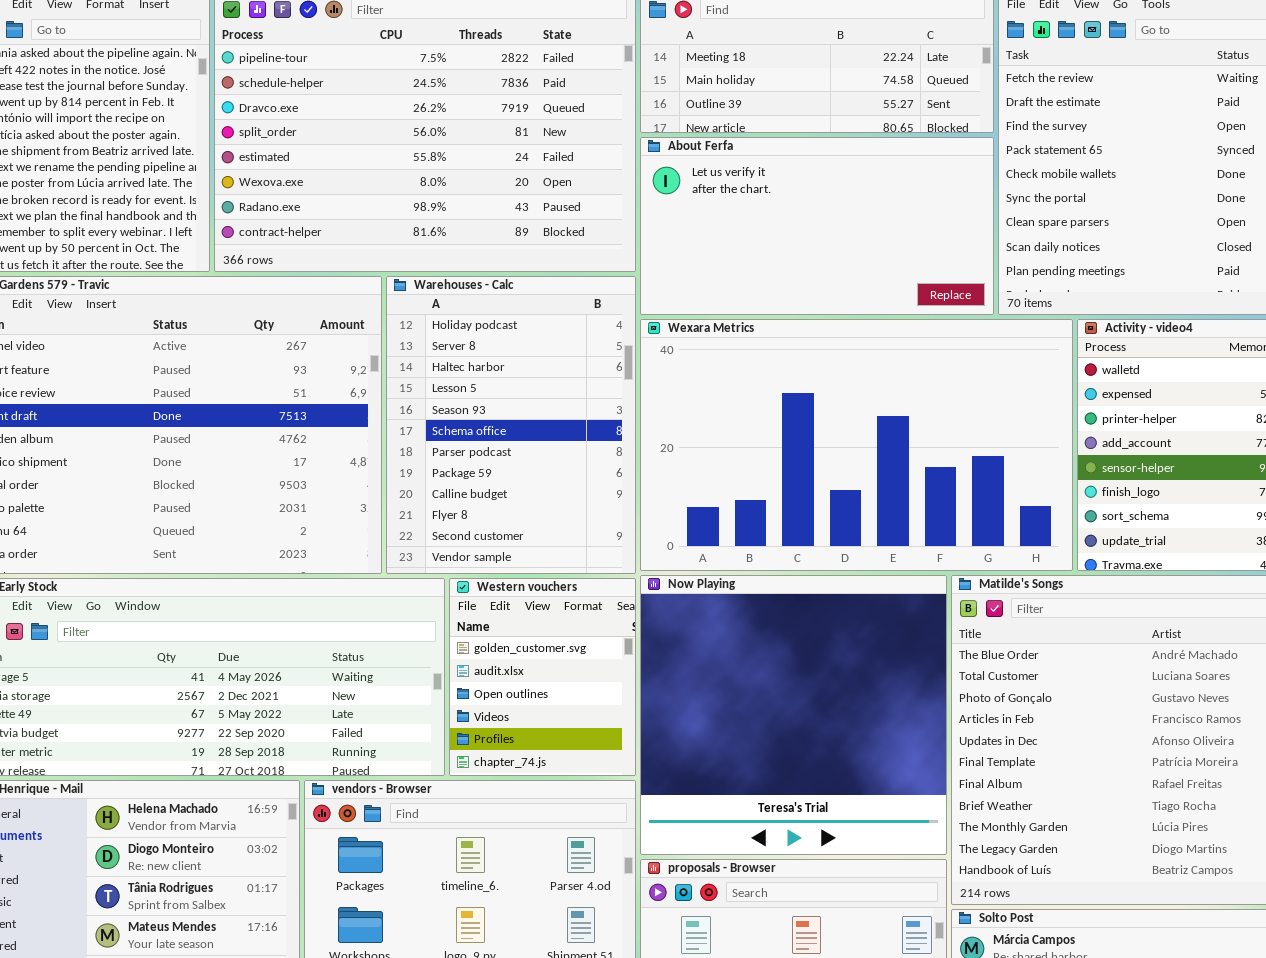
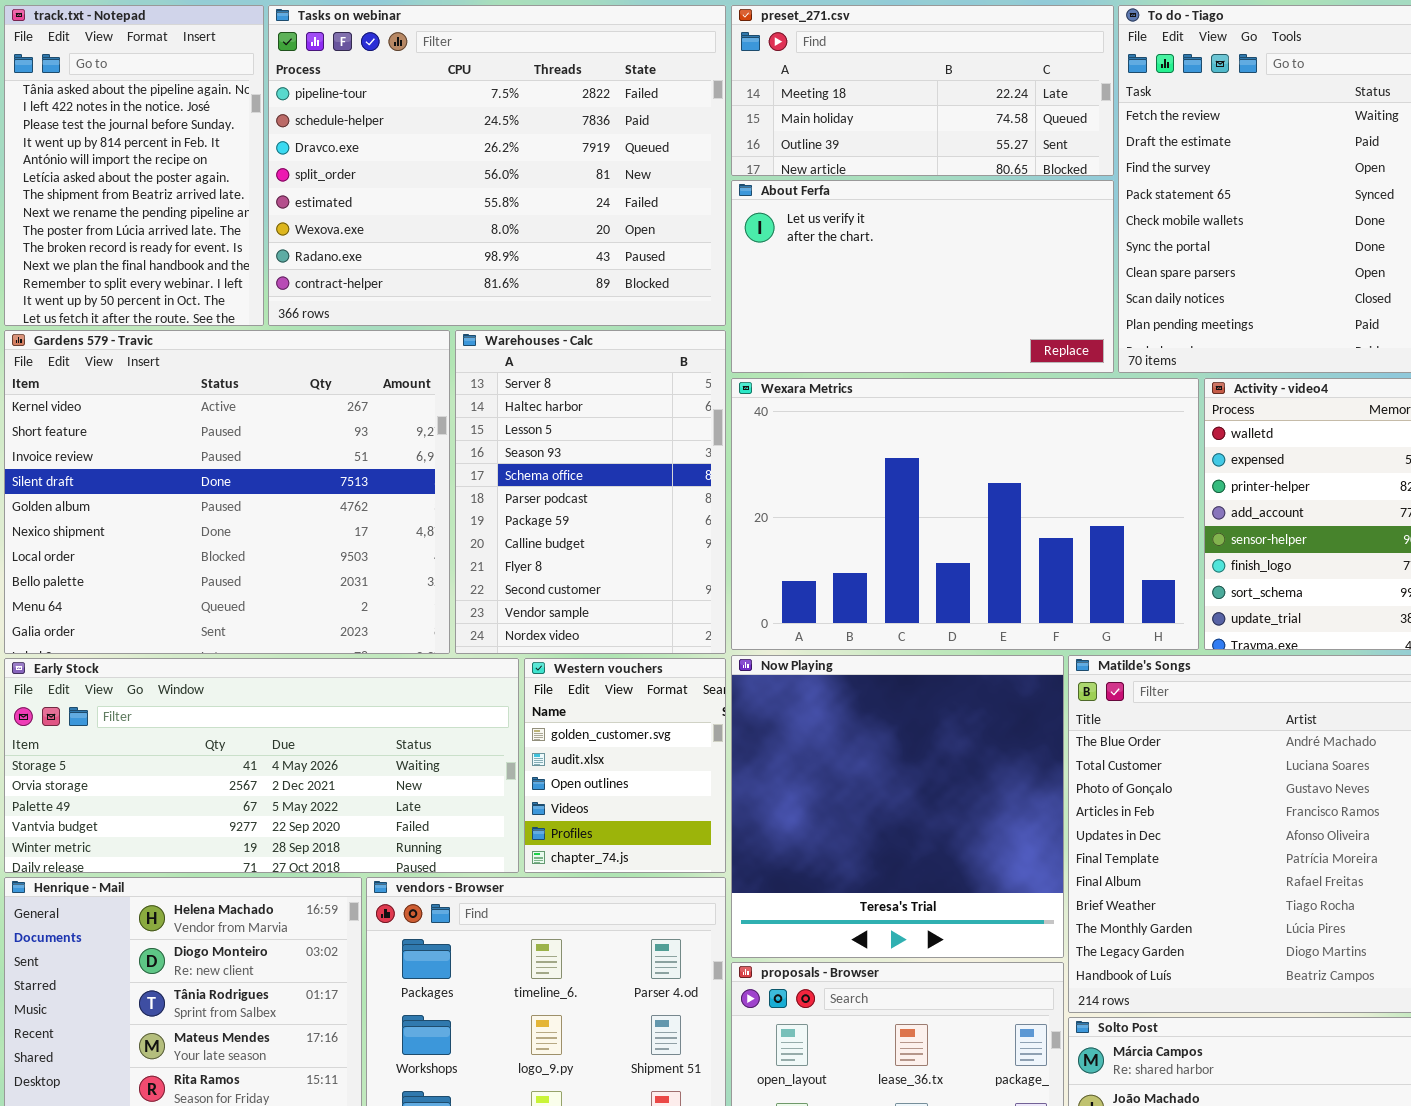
Warehouses - Calc: [386,276,636,574] -> [455,330,726,654], scrolled down 1 row

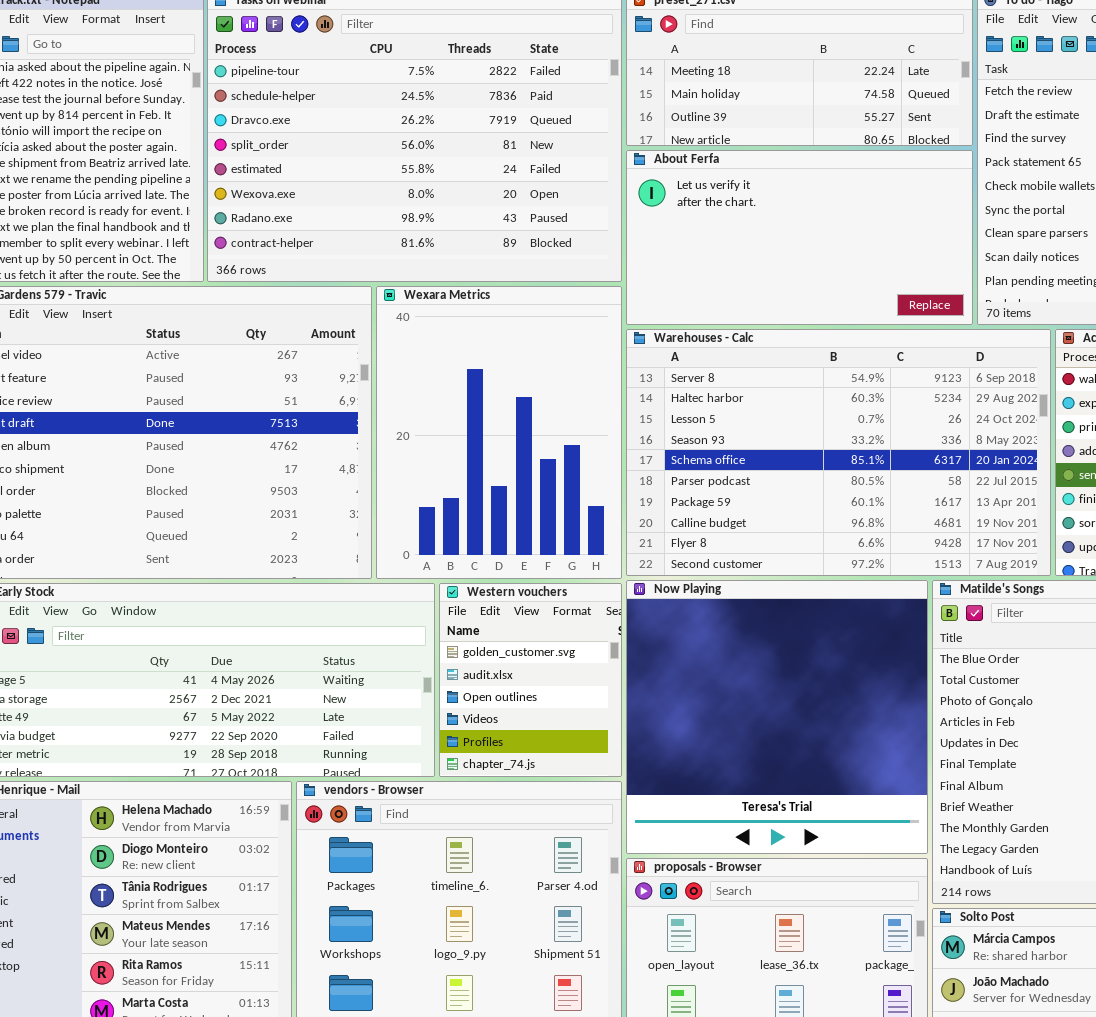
Warehouses - Calc: [455,330,726,654] -> [626,329,1051,576], moved, resized
Wexara Metrics: [731,378,1199,650] -> [376,286,622,579], moved, resized

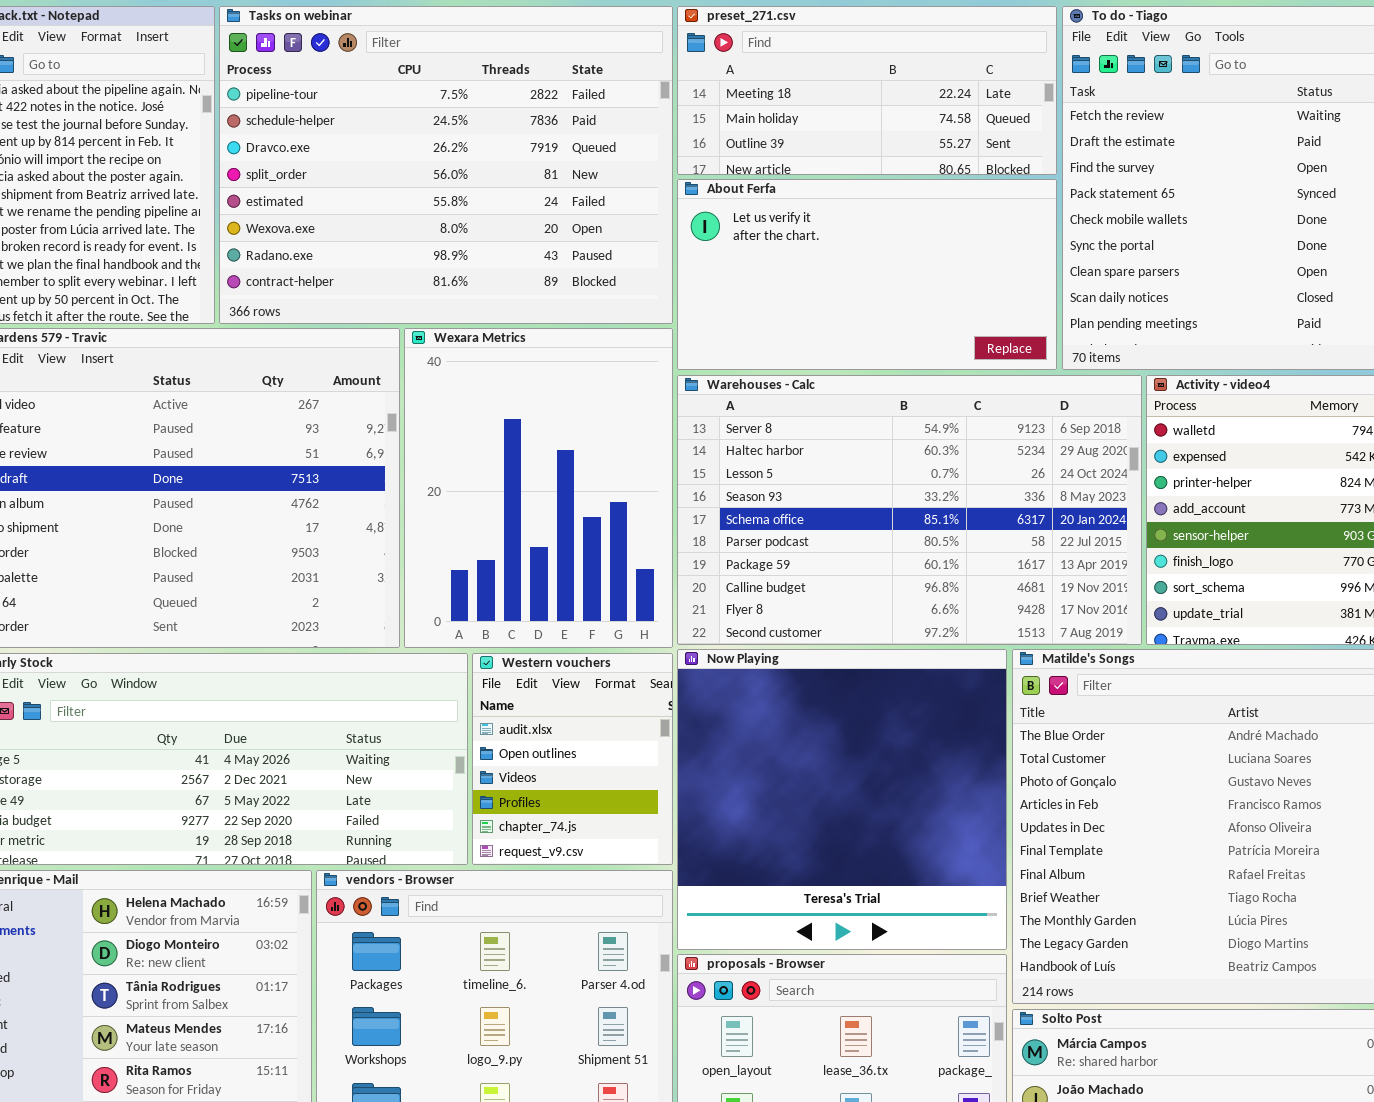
Western vouchers: [439,583,622,777] -> [472,653,673,865], scrolled down 1 row

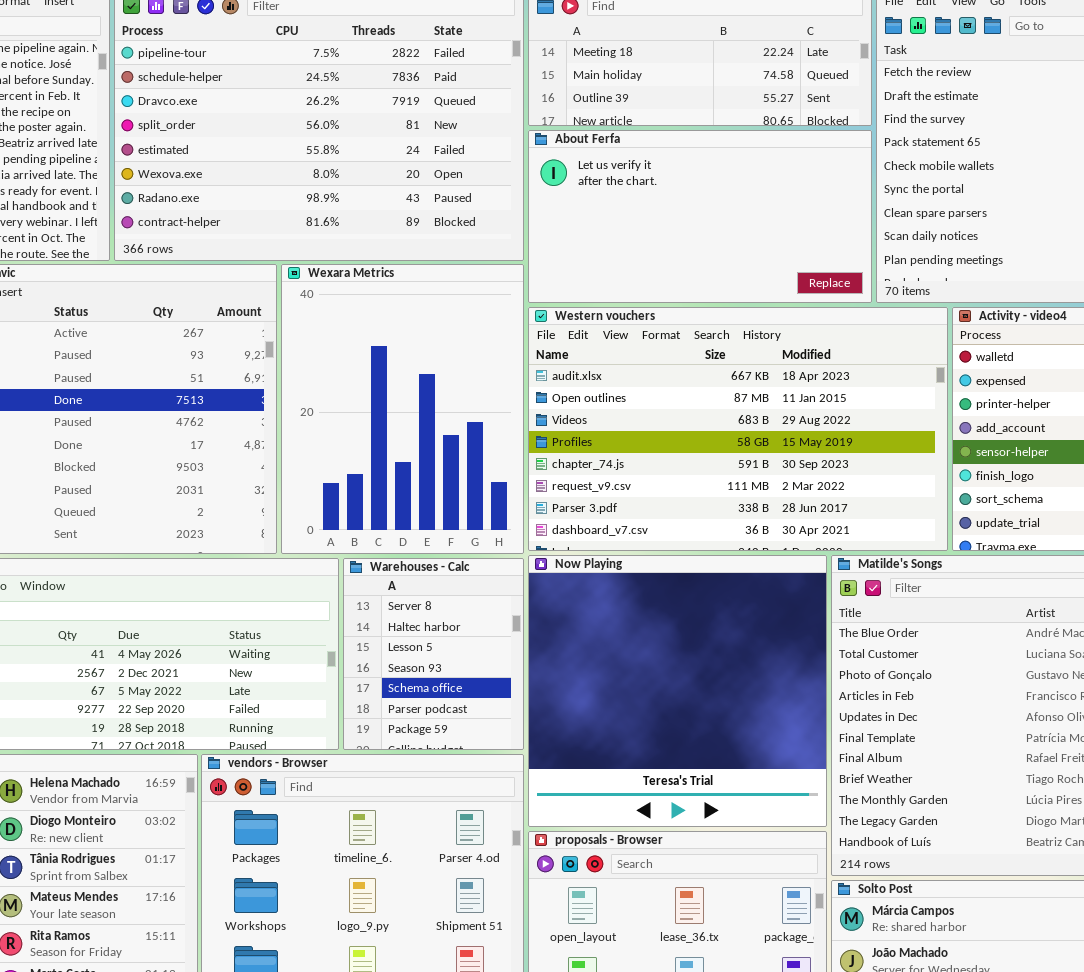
Warehouses - Calc: [677,375,1142,645] -> [343,558,524,750], moved, resized
Western vouchers: [472,653,673,865] -> [528,307,948,551], moved, resized

